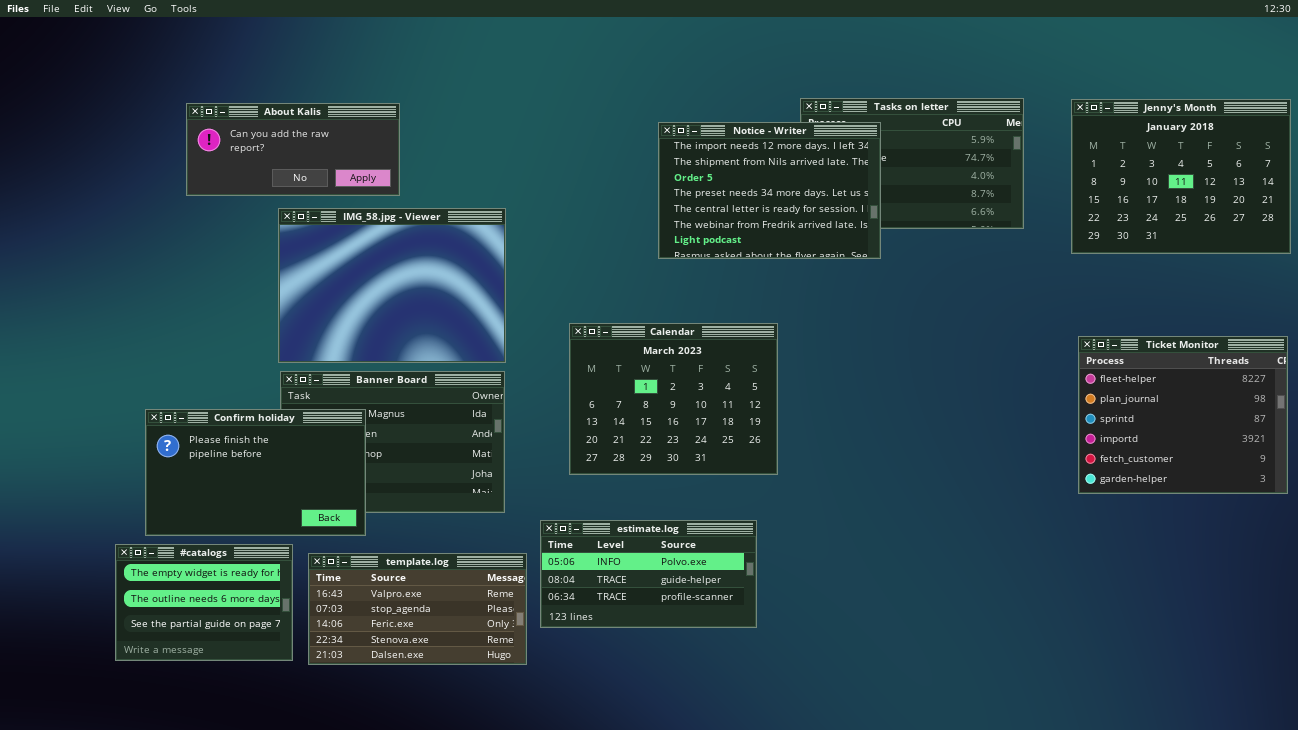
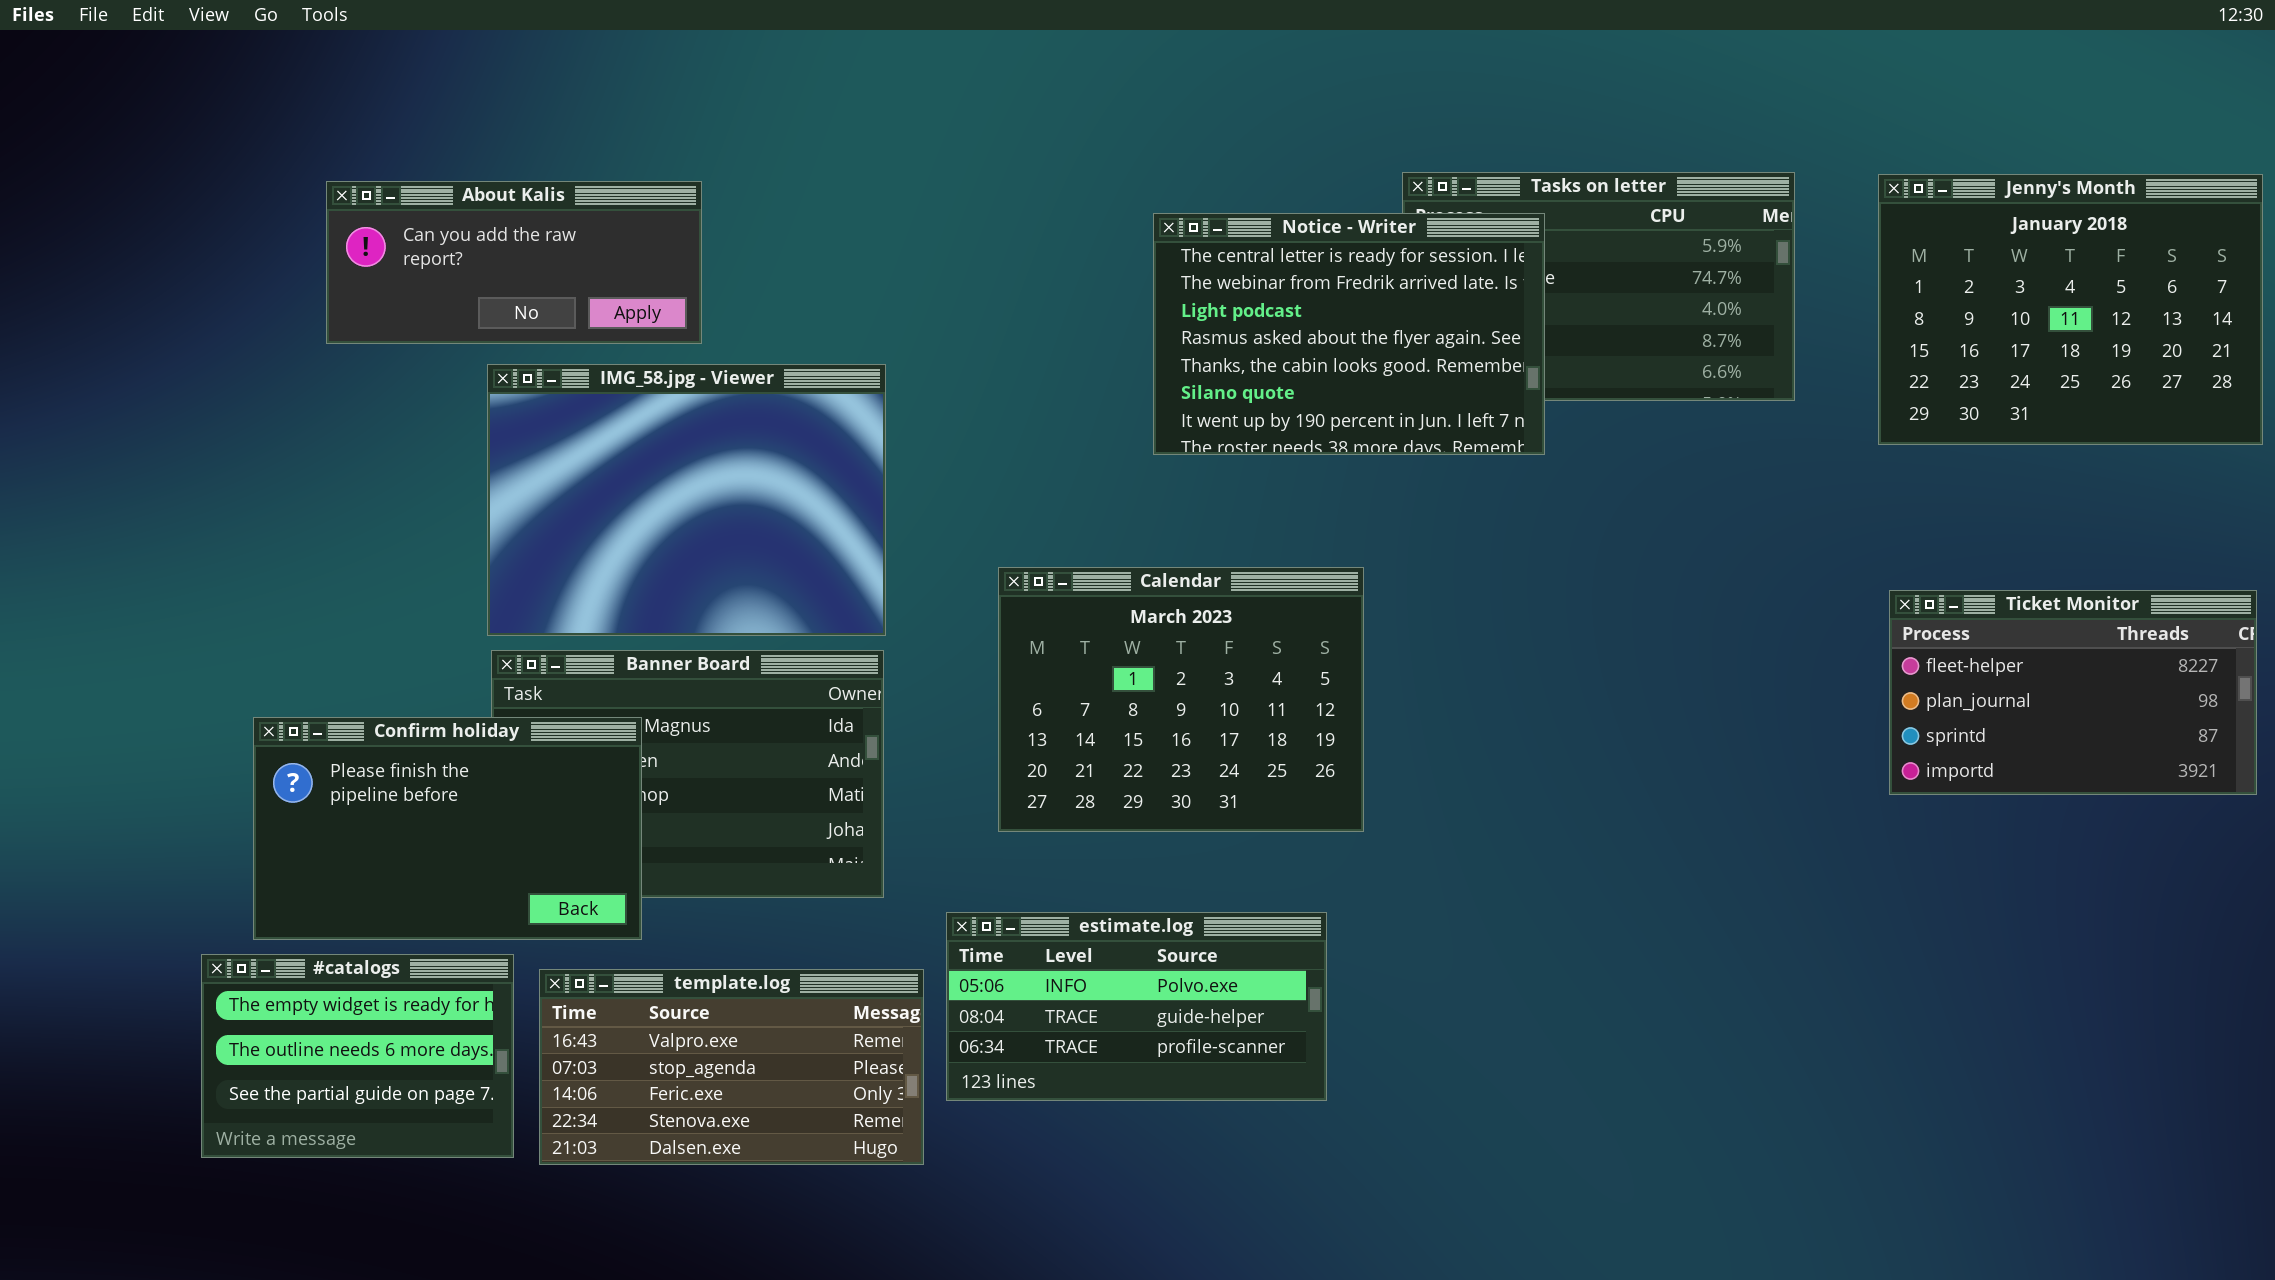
Notice - Writer: [658,122,881,259] -> [1153,213,1545,455], scrolled down 4 rows
Ticket Monitor: [1078,336,1288,494] -> [1889,590,2257,795], resized

